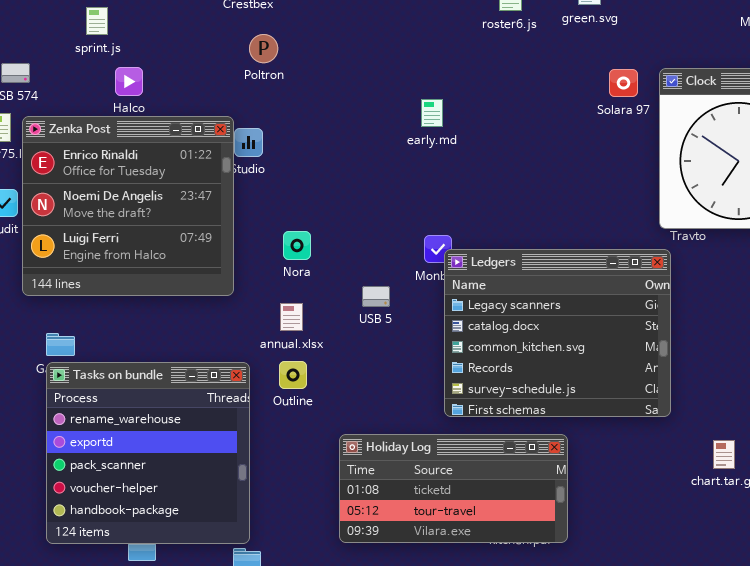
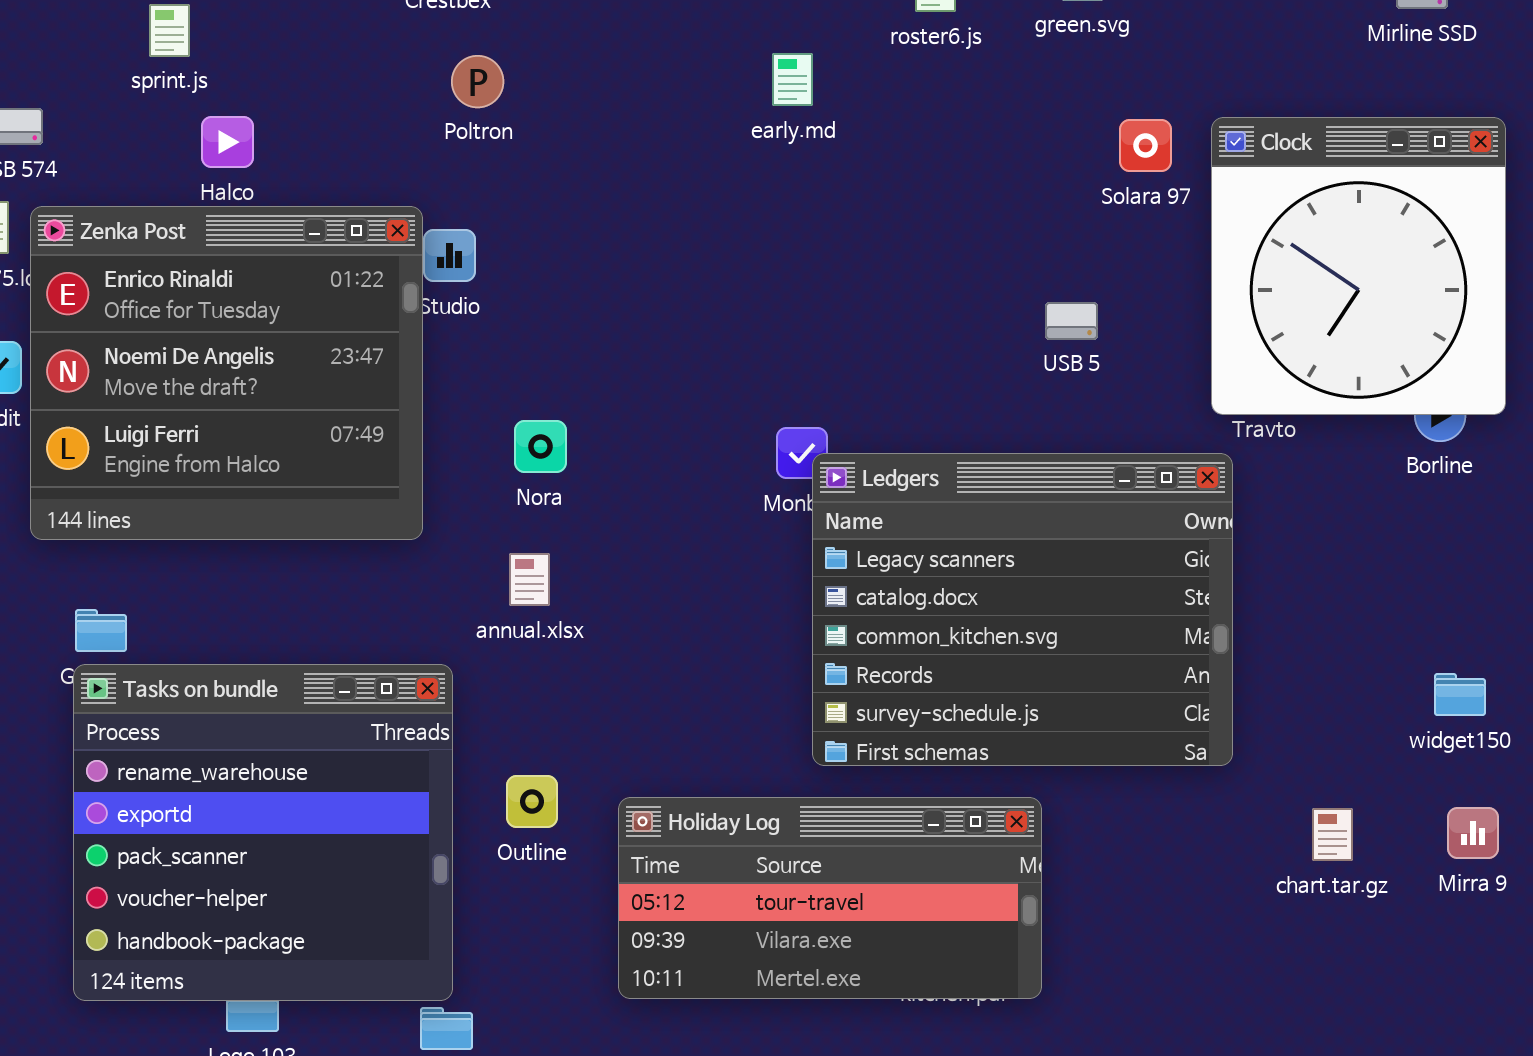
early.md: [421,99,443,127] -> [772,53,813,106], moved
USB 5: [362,286,390,307] -> [1045,302,1098,340], moved
Outline: [279,361,307,389] -> [506,775,558,828], moved
Holiday Log: [339,434,568,543] -> [618,797,1042,999], scrolled down 1 row

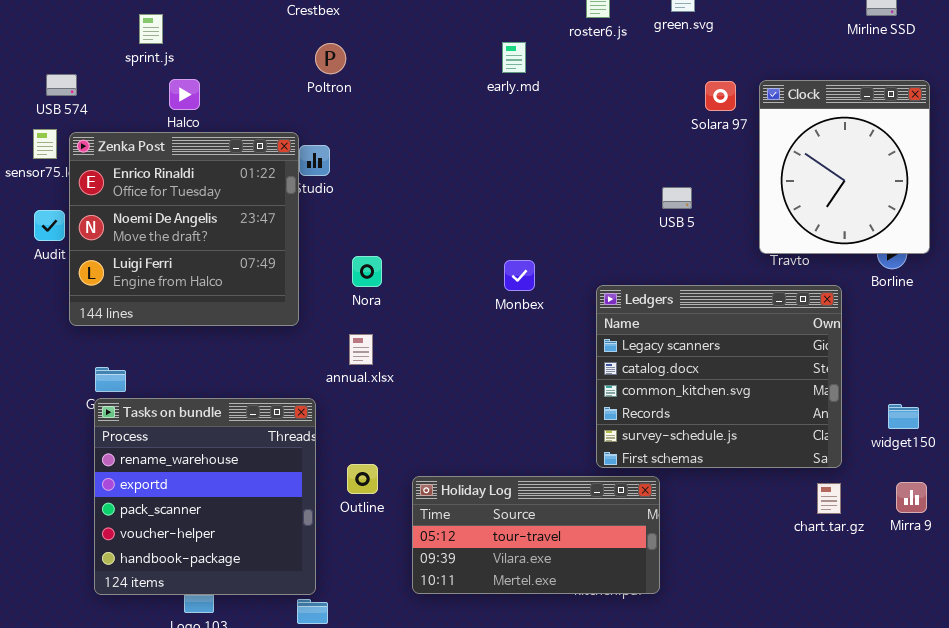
Ledgers: [812,453,1233,766] -> [596,285,842,468], moved

